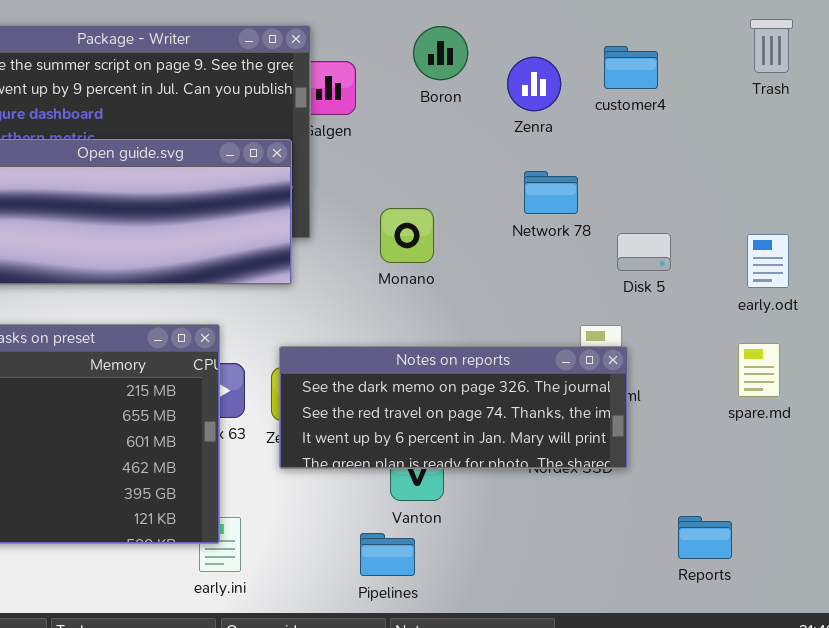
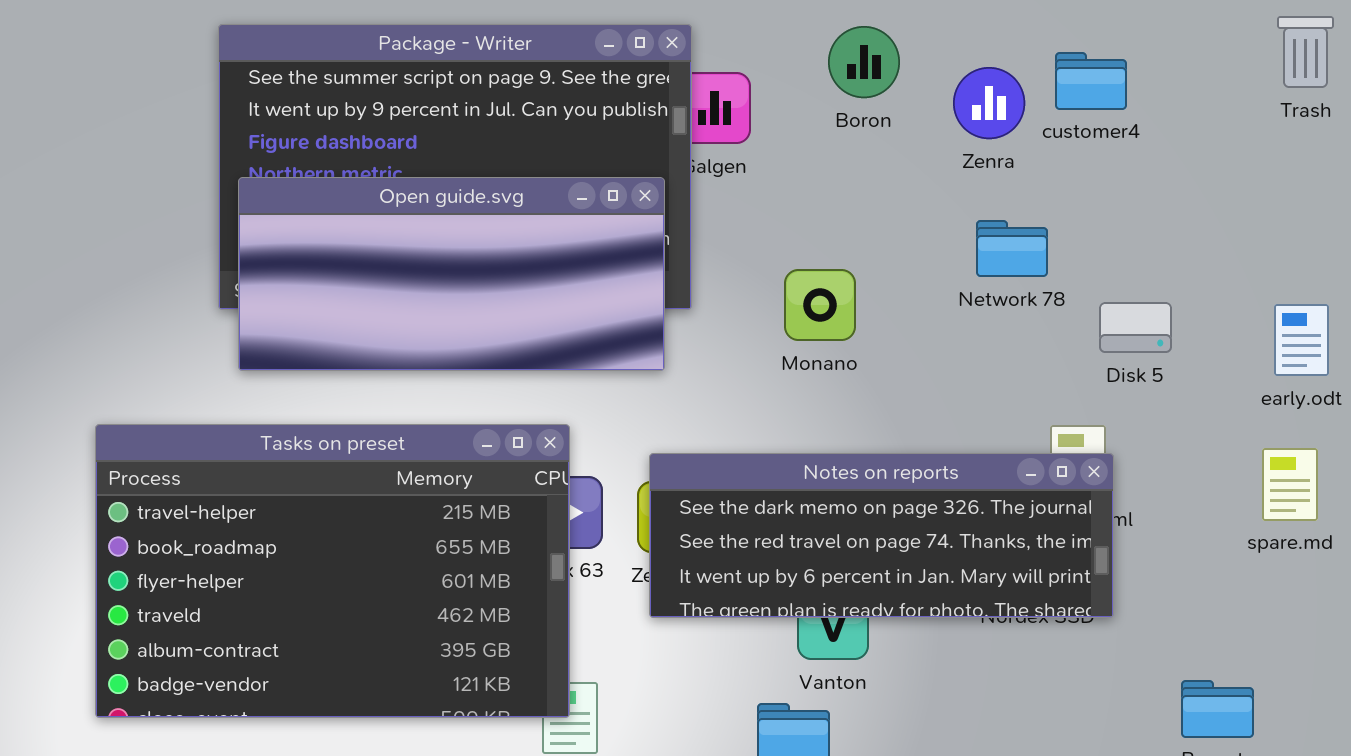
customer4: [604,46,658,89] -> [1055,52,1127,110], moved

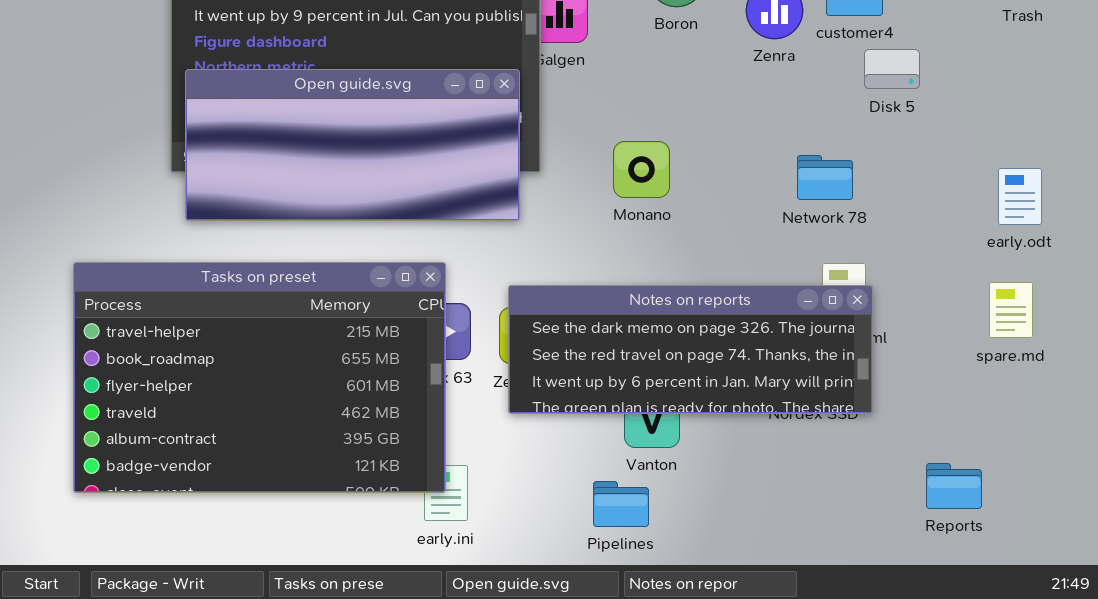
Network 78: [976,220,1048,277] -> [797,155,853,200], moved
Disk 5: [1099,302,1172,353] -> [864,49,920,89], moved

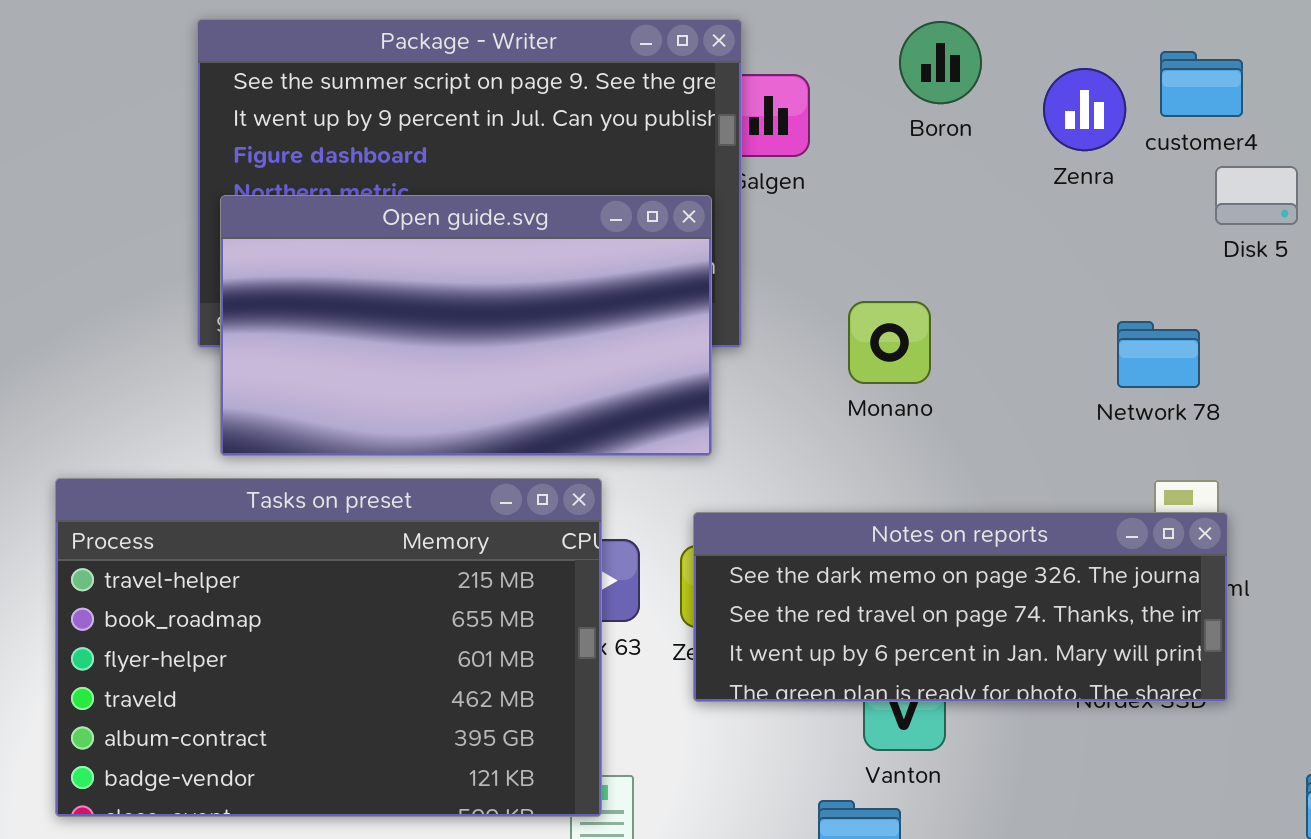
Open guide.svg: [185,69,520,221] -> [220,195,712,456], resized

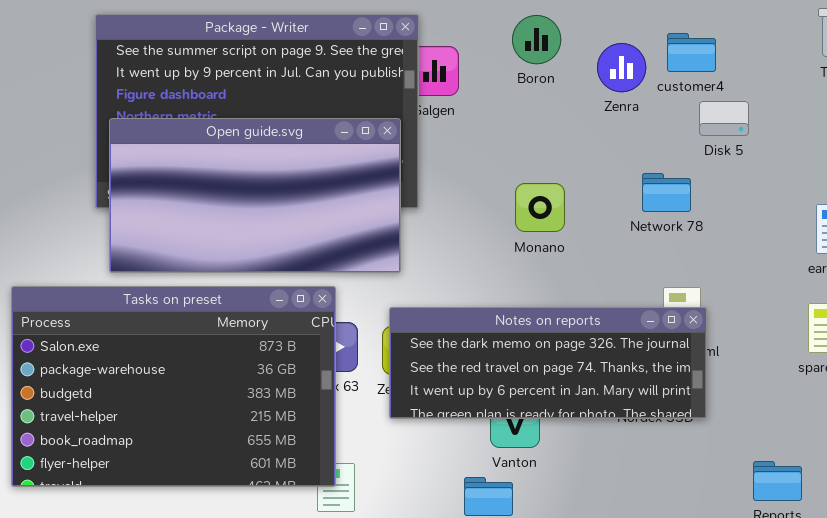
Monano: [848,301,931,384] -> [515,183,565,232], moved
Network 78: [1117,321,1200,388] -> [642,173,691,212], moved
Tasks on preset: [55,478,602,817] -> [11,286,336,487], scrolled up 3 rows

